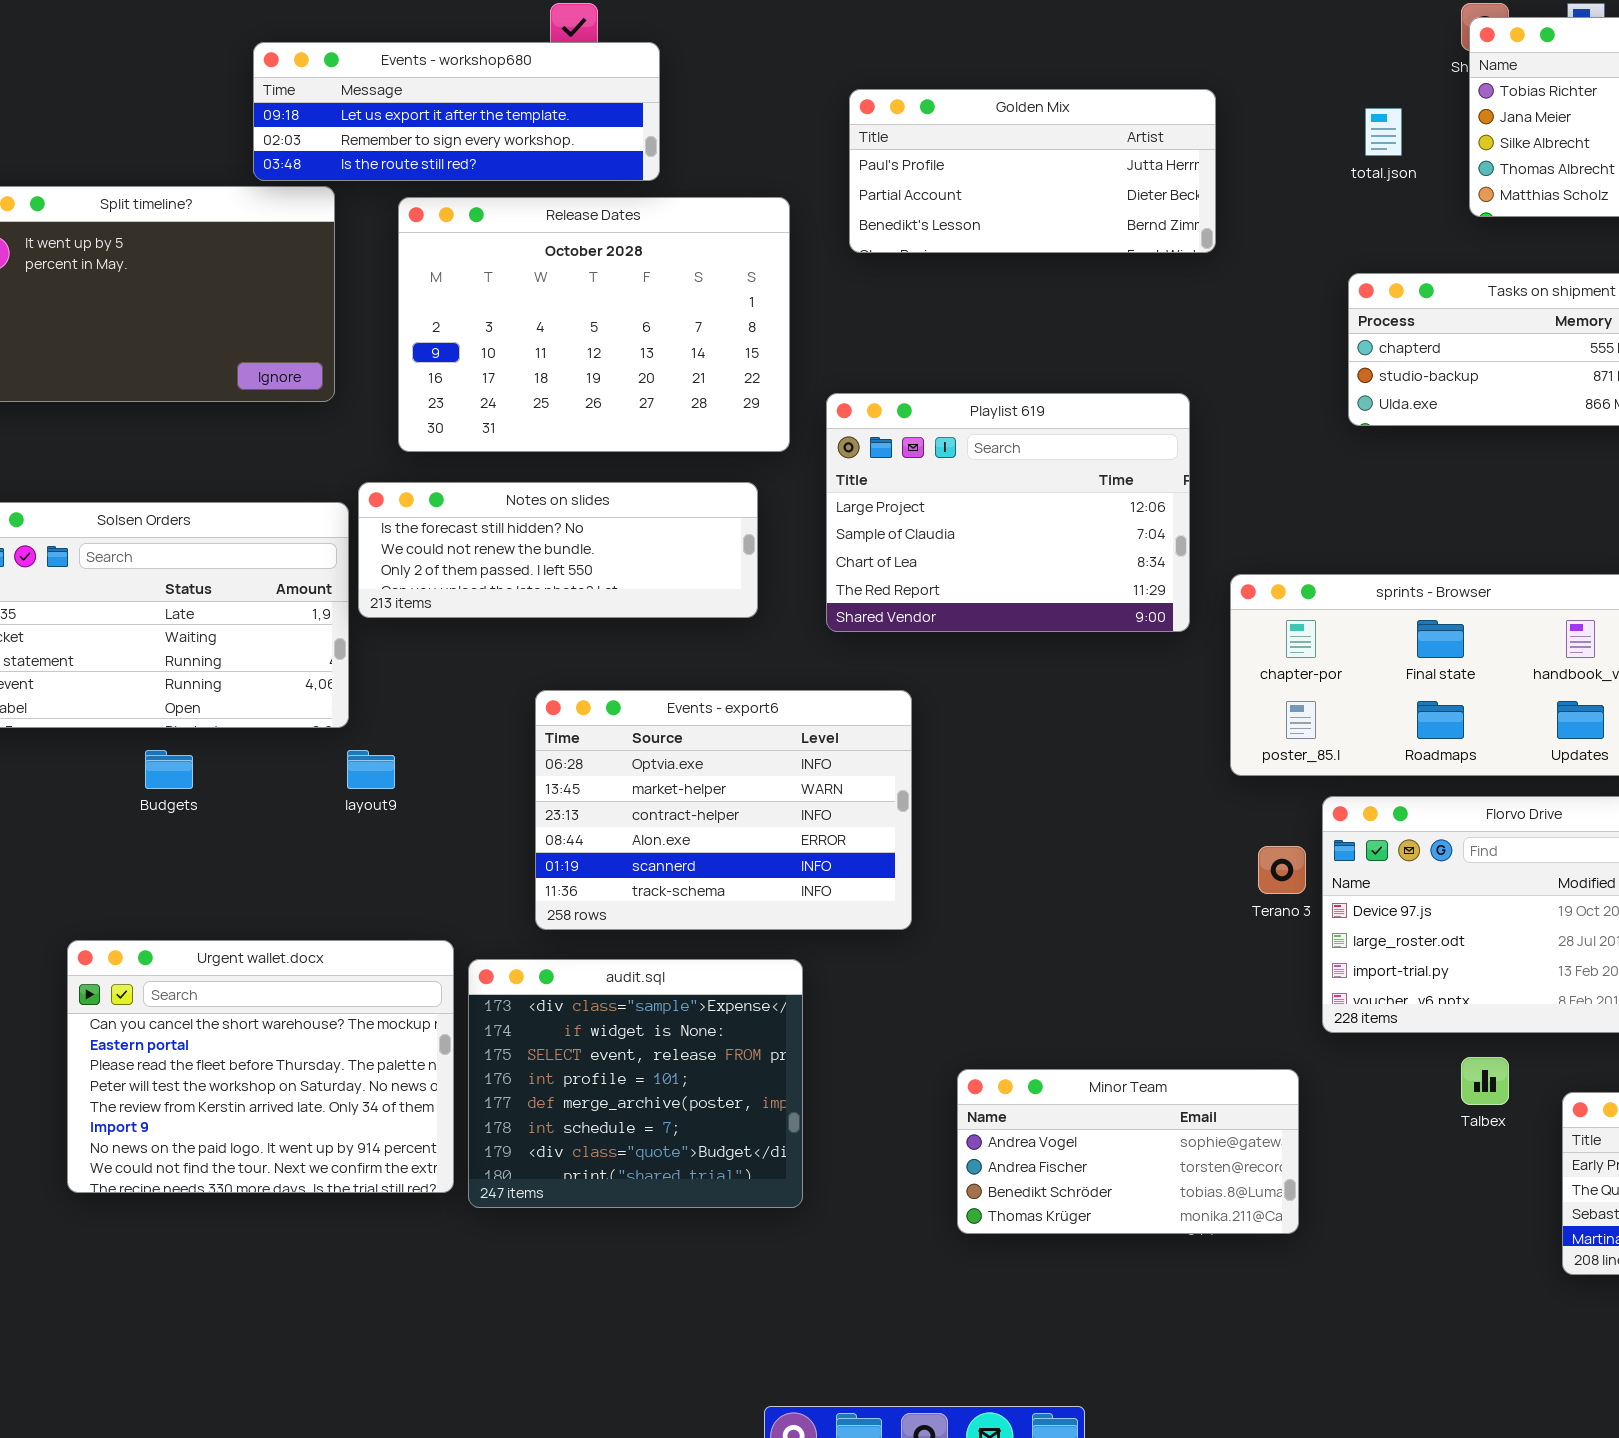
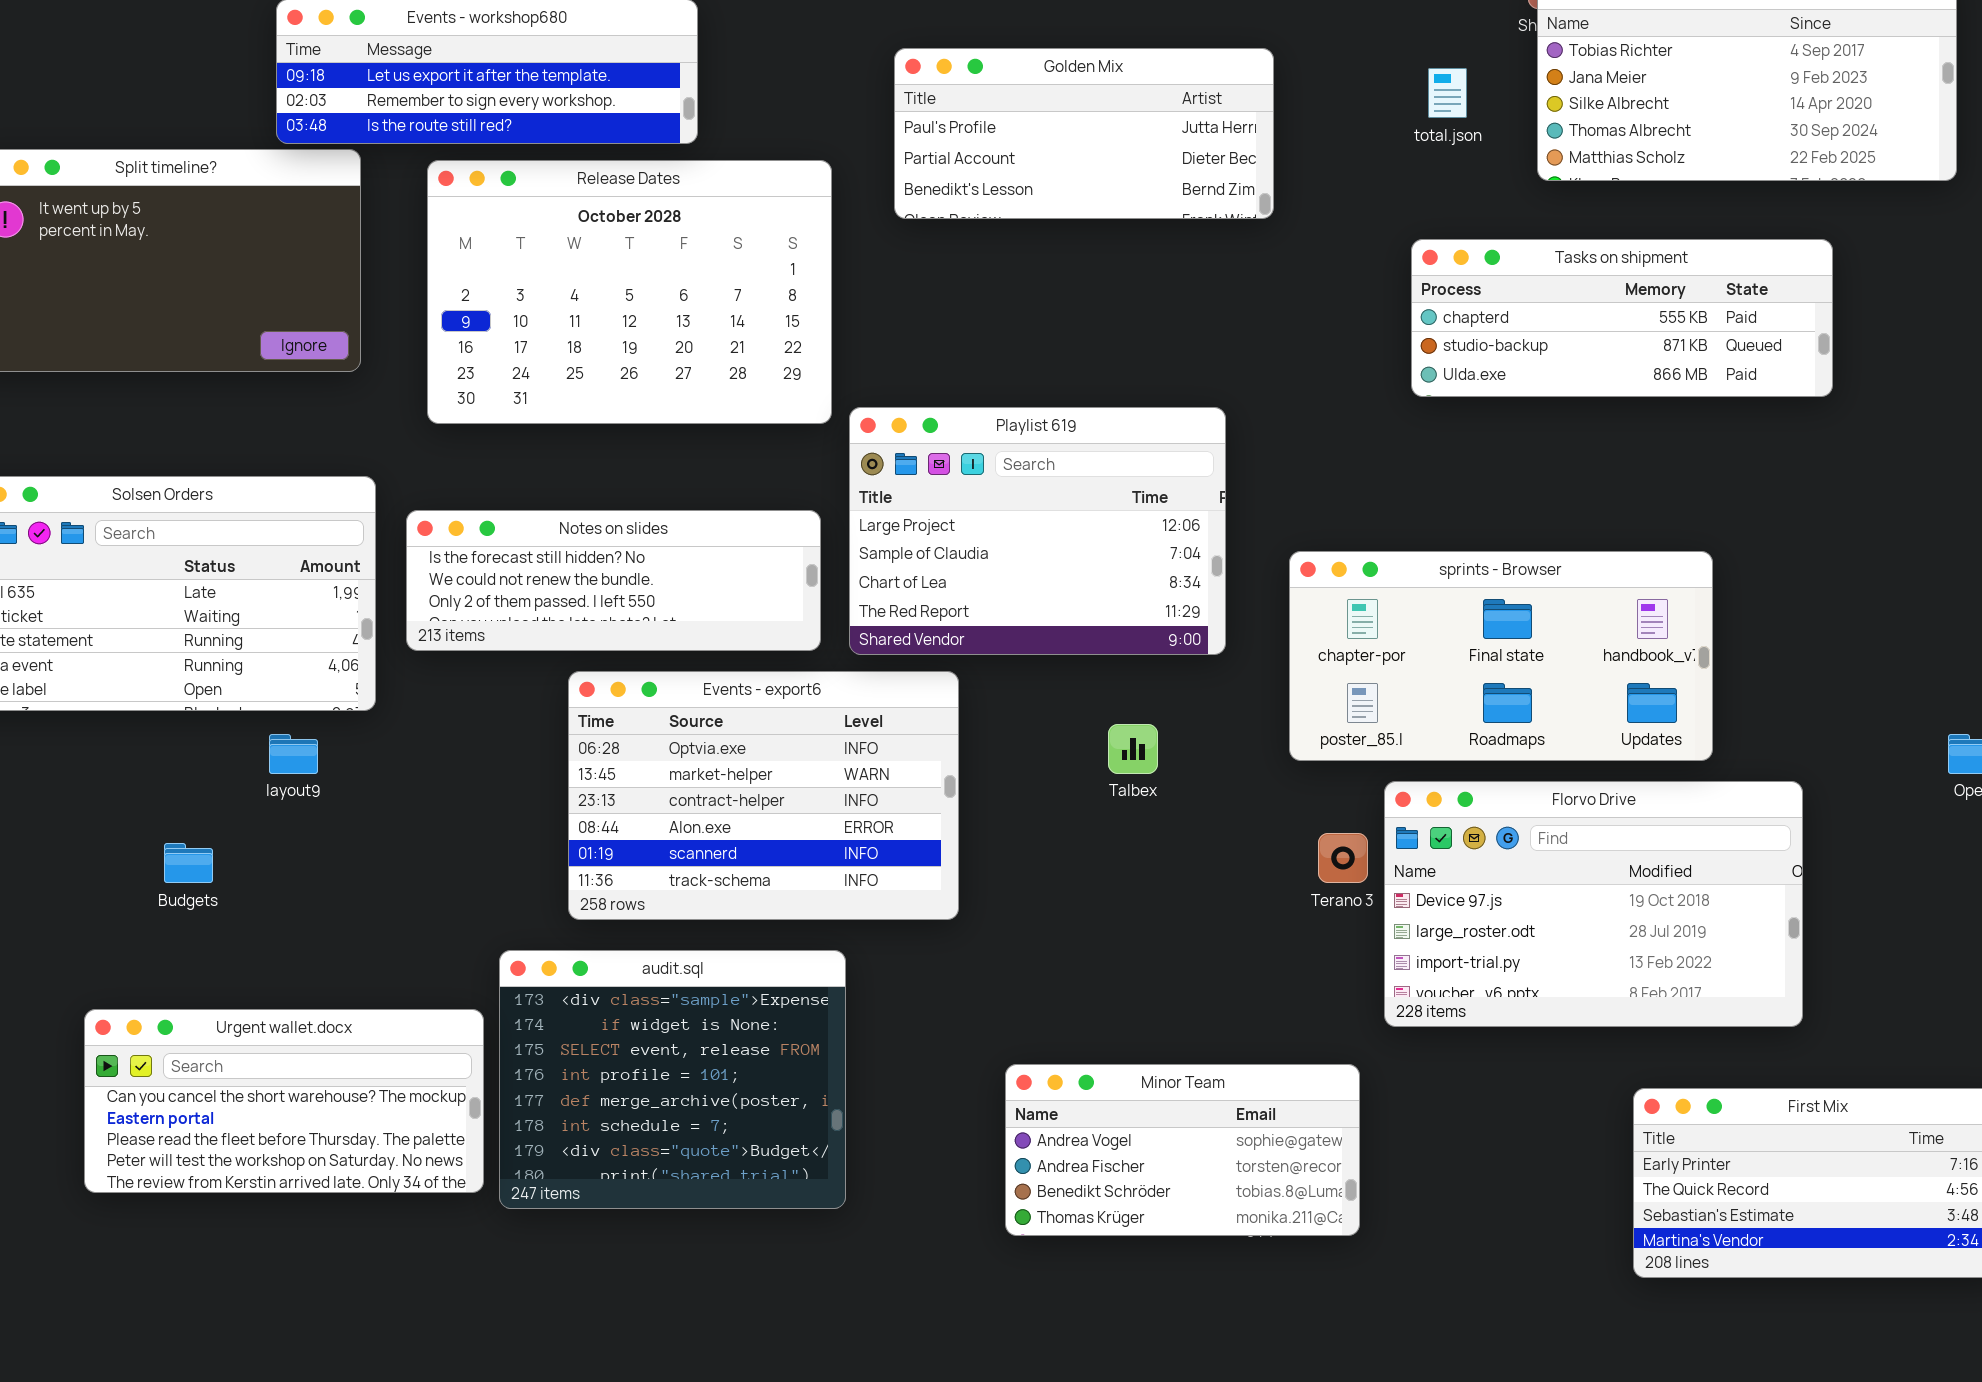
Playlist 619: [826,393,1190,632] -> [849,407,1226,655], moved
Notes on slides: [358,482,758,618] -> [406,510,821,651], moved
Budgets: [145,750,193,789] -> [164,843,213,883], moved
layout9: [347,750,395,789] -> [269,734,318,774], moved
Urgent wallet.docx: [67,940,454,1193] -> [84,1009,484,1193], resized
Talbex: [1461,1057,1509,1105] -> [1108,724,1158,774], moved

